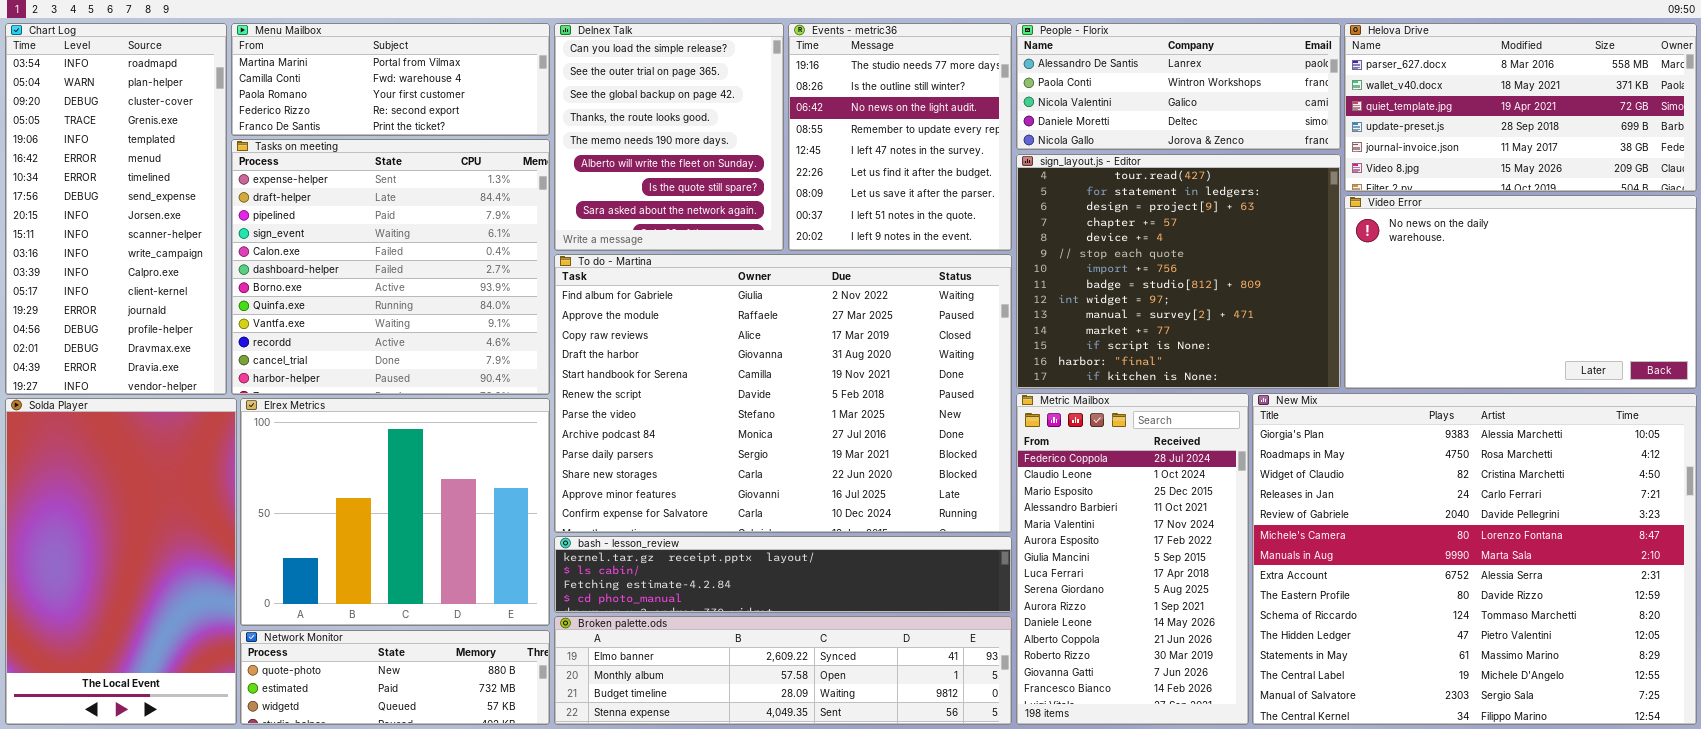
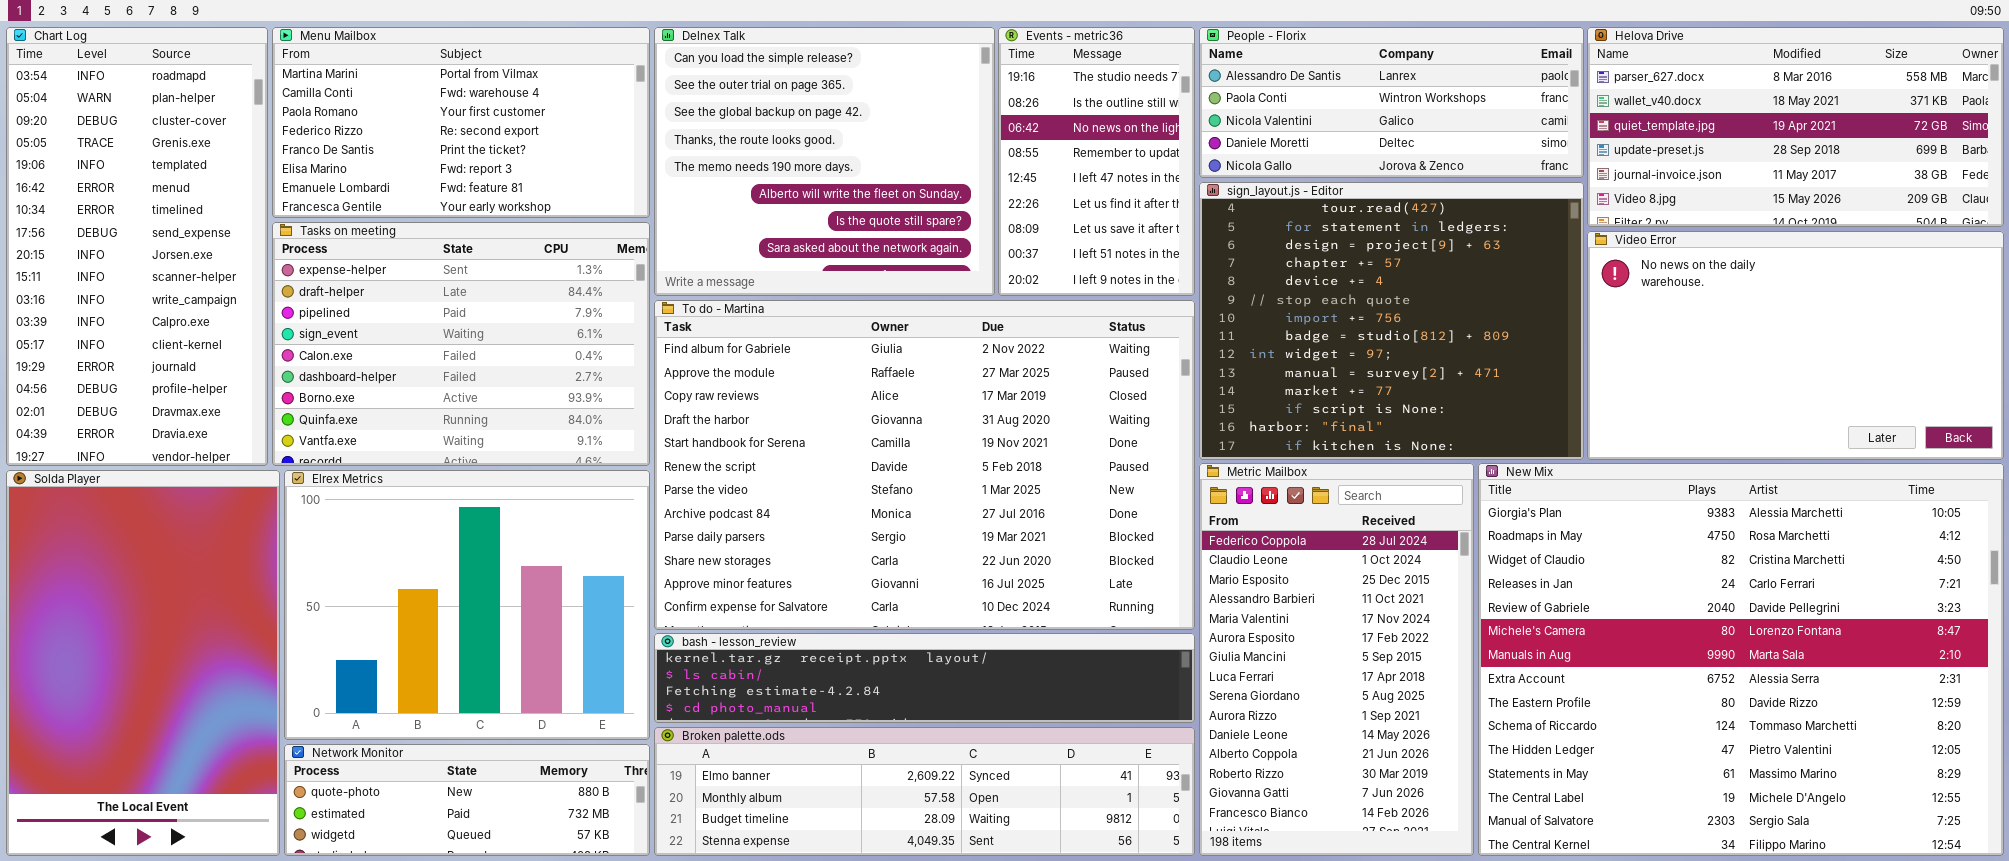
Menu Mailbox: [231,23,550,136] -> [272,27,650,218], resized
Delnex Talk: [554,23,784,251] -> [654,27,995,296], resized
Events - metric36: [788,23,1012,251] -> [998,27,1195,296], resized
Tasks on meeting: [231,139,550,395] -> [272,222,650,466], resized

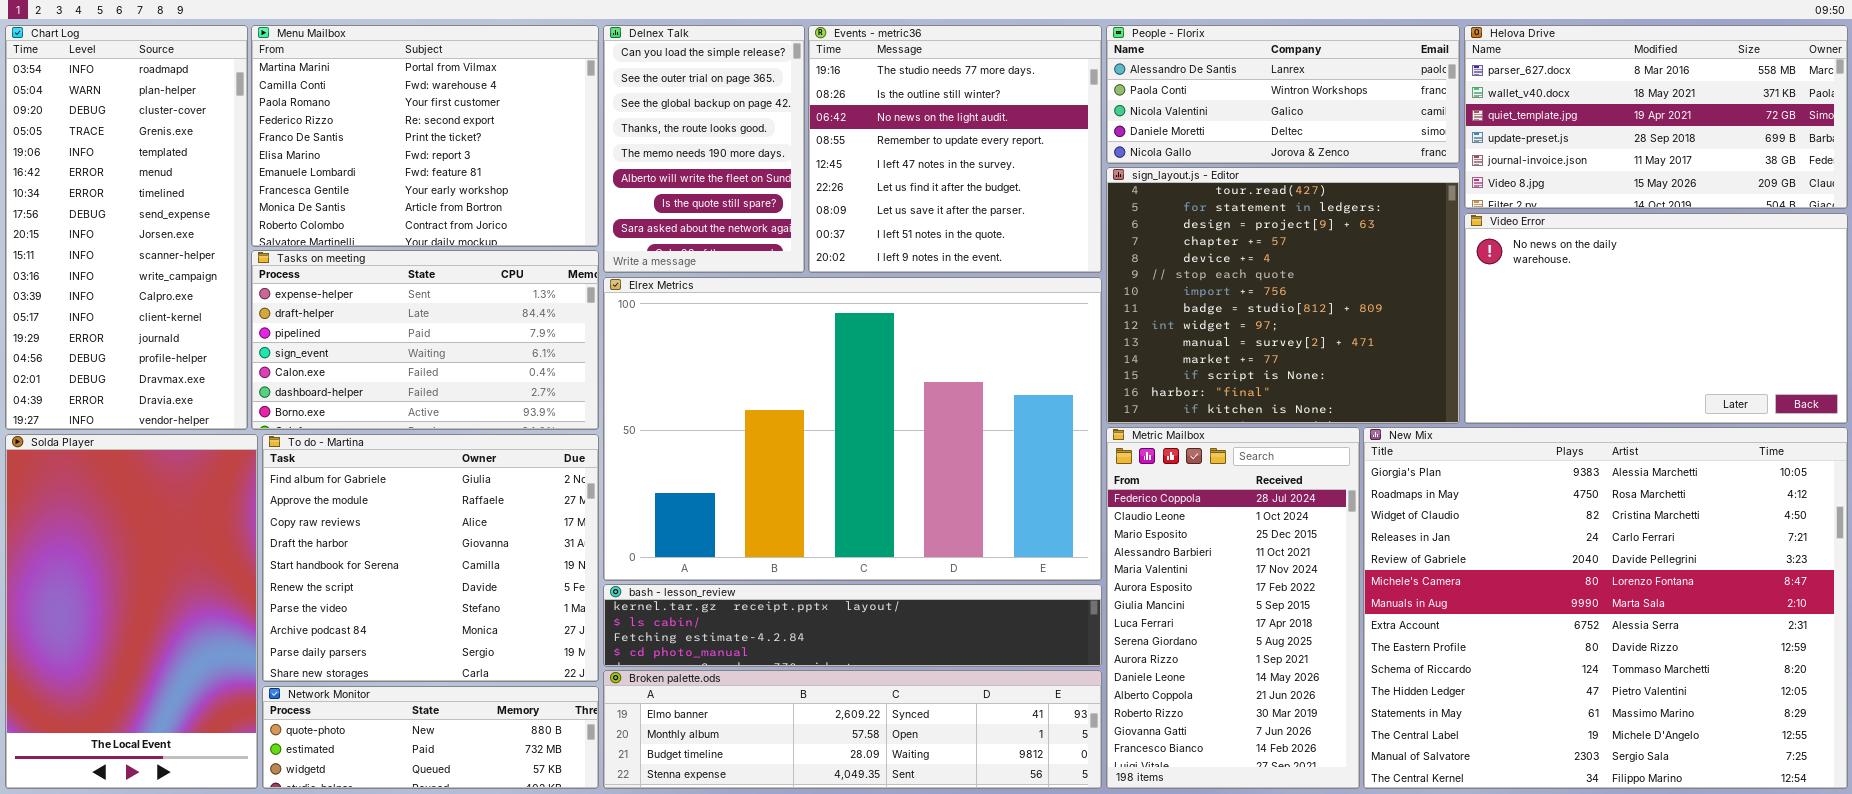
Menu Mailbox: [272,27,650,218] -> [251,25,599,247], resized
Delnex Talk: [654,27,995,296] -> [603,25,805,273], resized
Events - metric36: [998,27,1195,296] -> [808,25,1102,273], resized
Tasks on meeting: [272,222,650,466] -> [251,250,599,430], resized
To do - Martina: [654,300,1195,630] -> [262,434,599,682], moved, resized
Elrex Metrics: [284,470,650,740] -> [603,277,1102,581], moved, resized

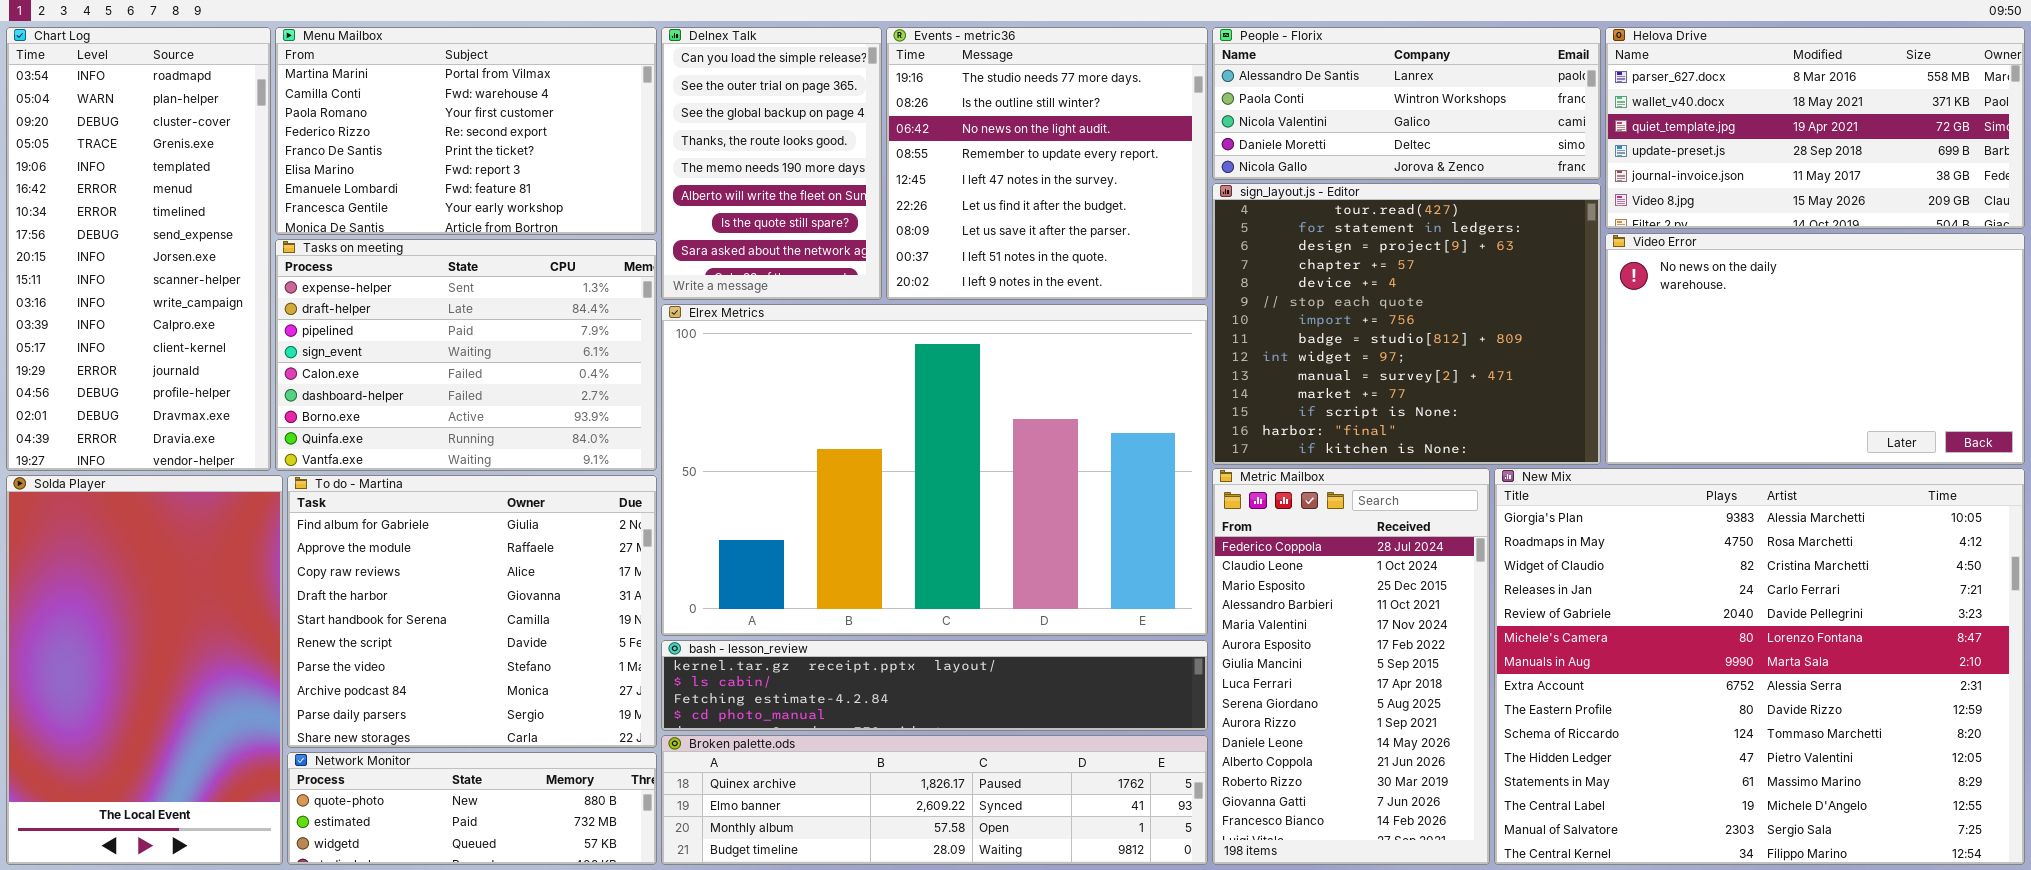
Menu Mailbox: [251,25,599,247] -> [275,27,657,235], resized
Tasks on meeting: [251,250,599,430] -> [275,239,657,471], resized
Broken palette.ods: [603,670,1102,789] -> [661,735,1208,865], scrolled up 1 row

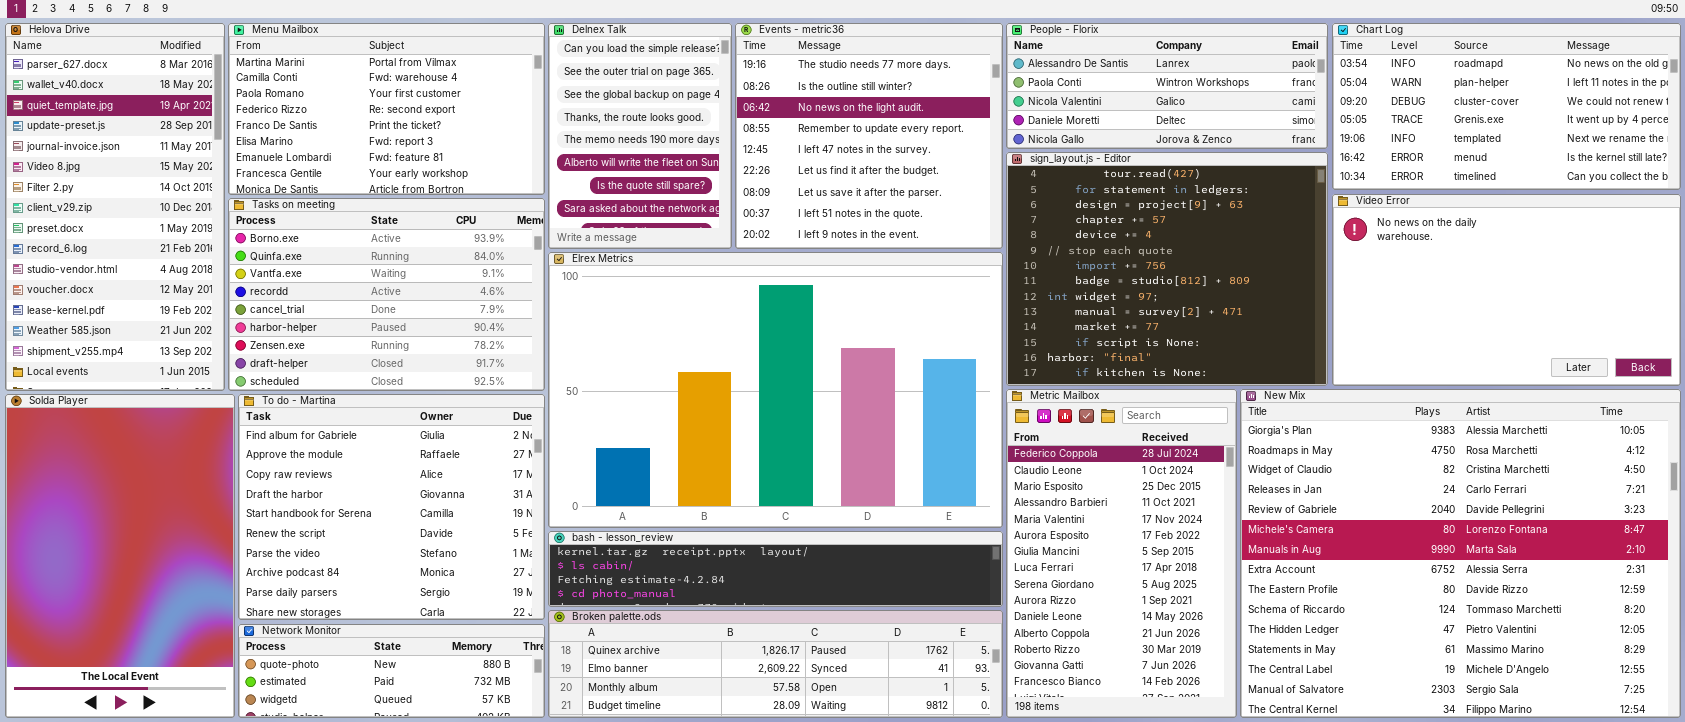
Chart Log: [6,27,271,471] -> [1332,23,1681,190], moved, resized
Helova Drive: [1605,27,2025,229] -> [5,23,225,391], moved, resized
Tasks on meeting: [275,239,657,471] -> [228,198,545,391], scrolled down 6 rows

